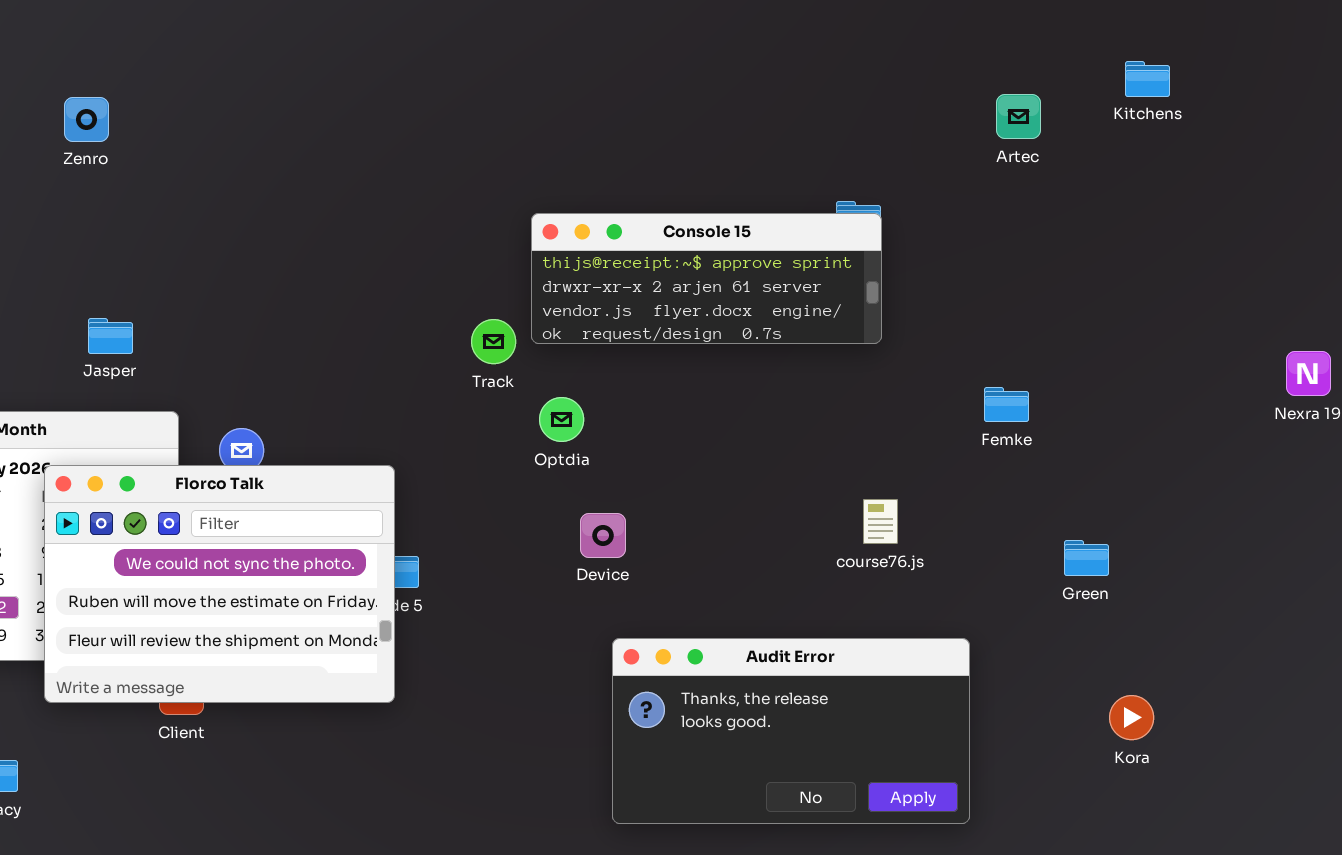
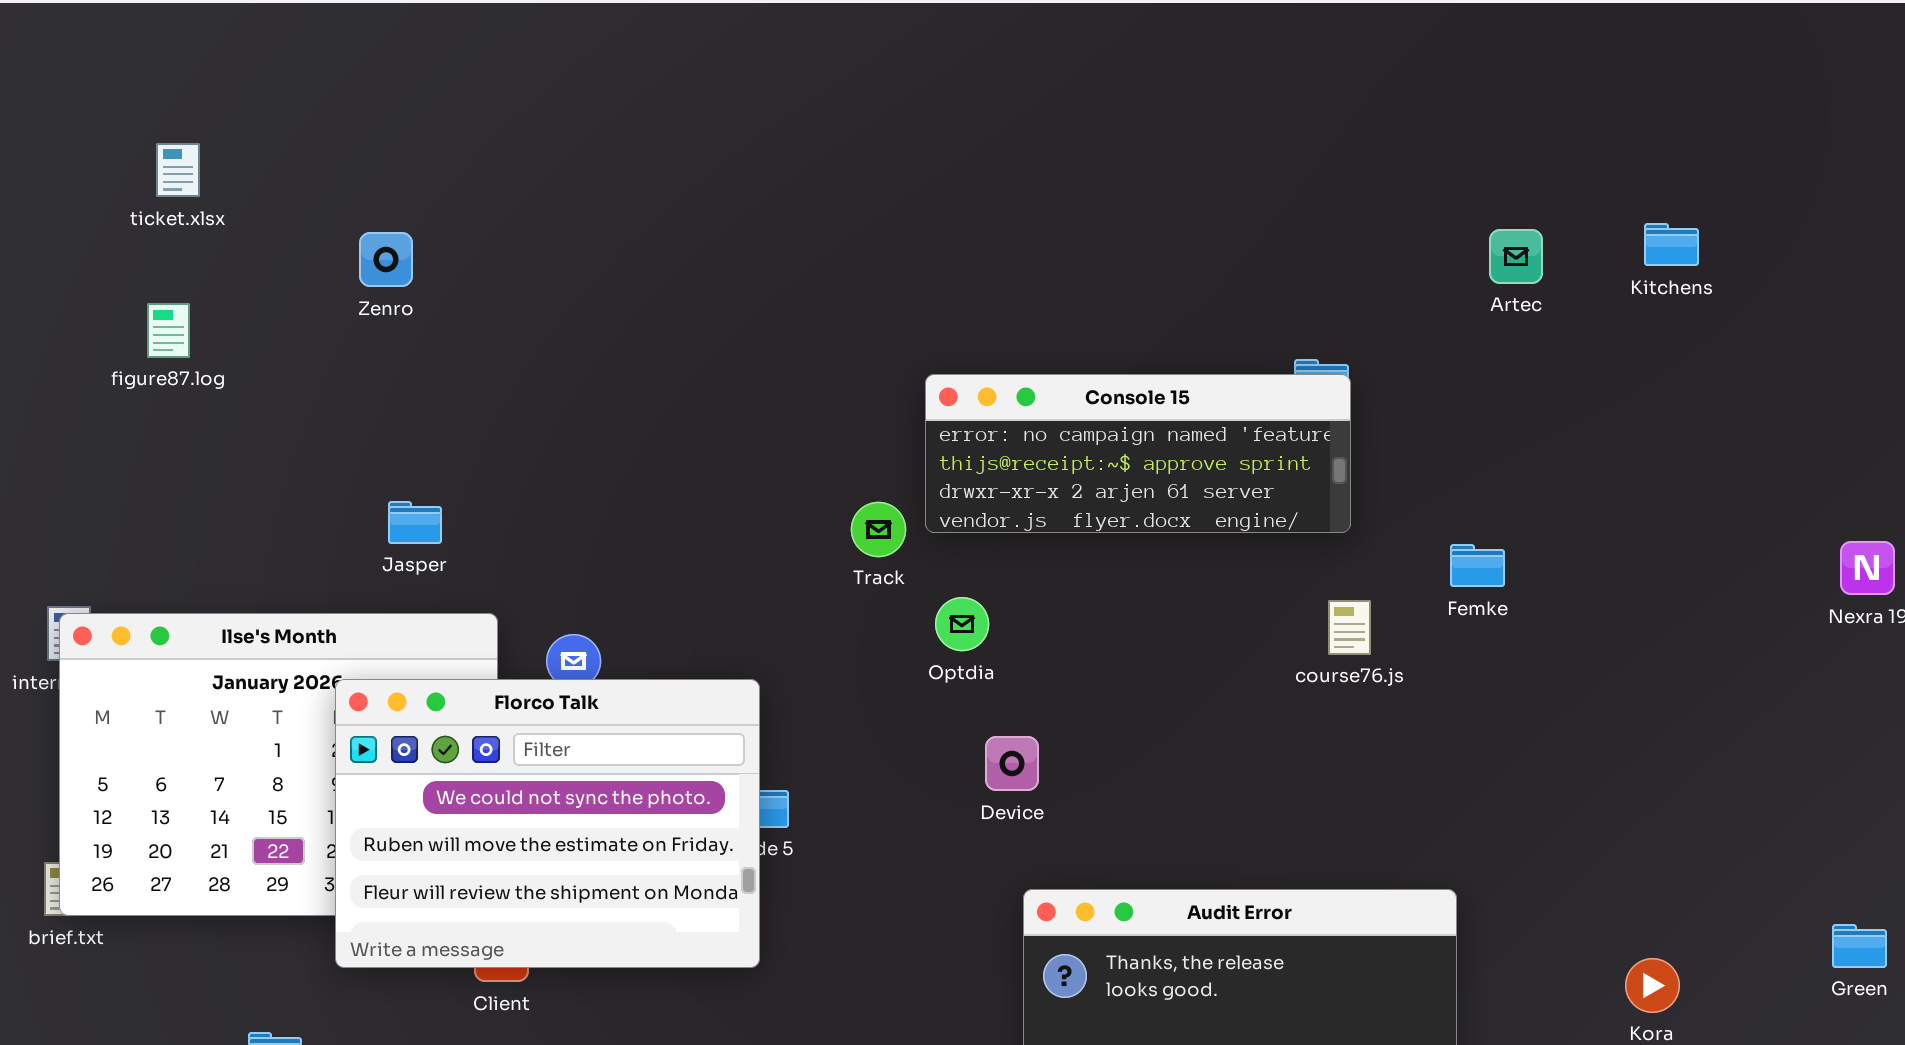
Kitchens: [1125,61,1170,97] -> [1644,223,1699,266], moved
Console 15: [531,213,882,344] -> [925,374,1351,533], scrolled up 1 row
Femke: [984,387,1029,422] -> [1450,544,1505,587], moved
course76.js: [863,499,898,544] -> [1328,600,1371,655], moved
Green: [1064,540,1109,576] -> [1832,924,1887,968], moved

